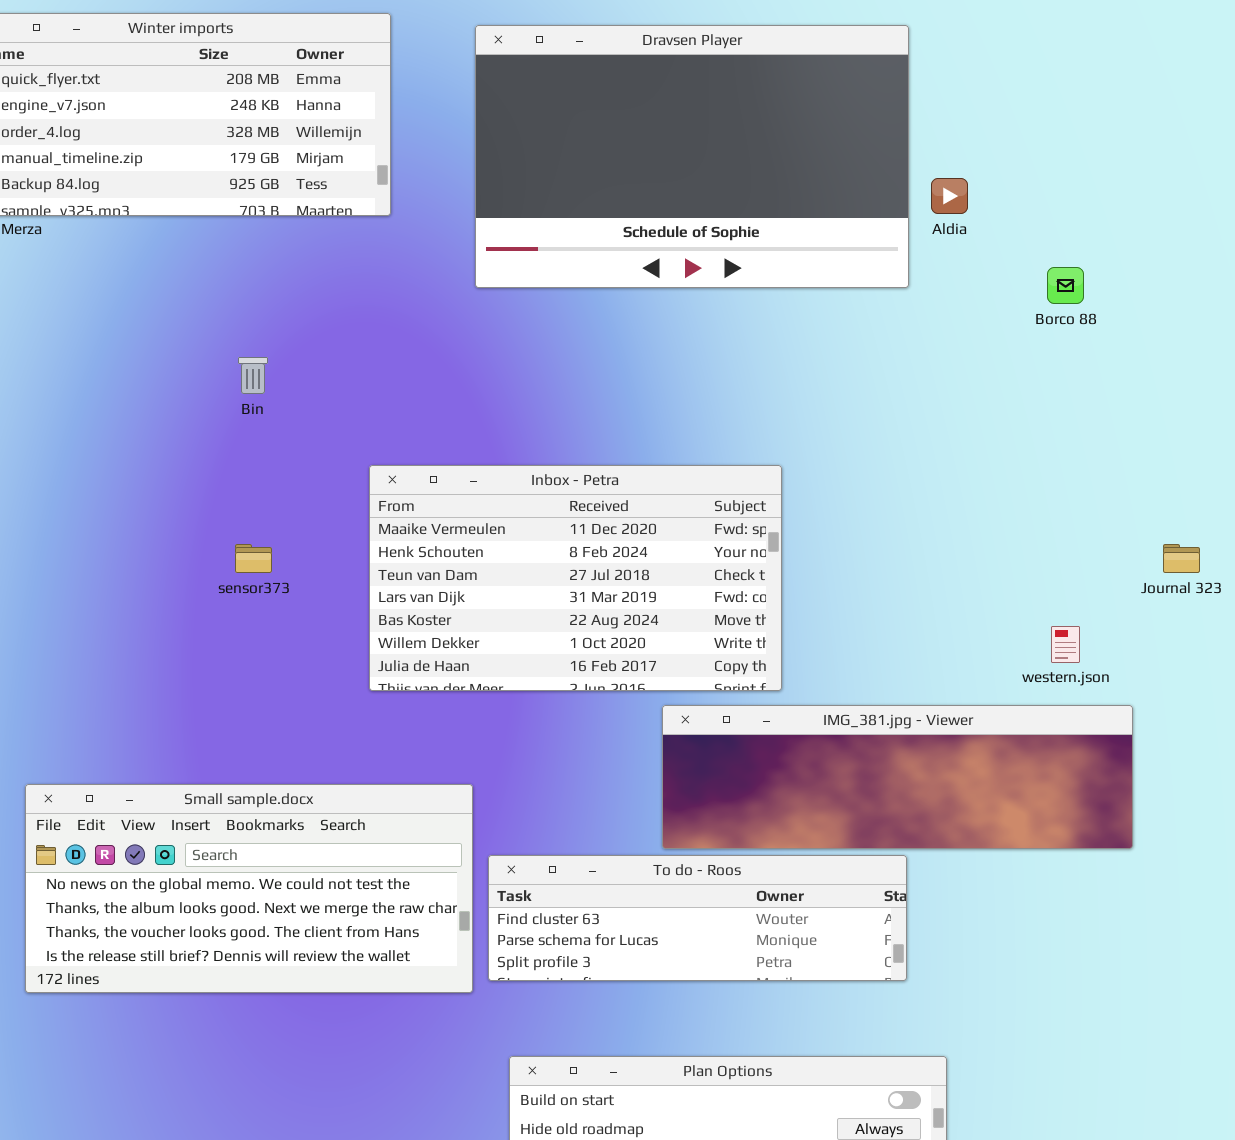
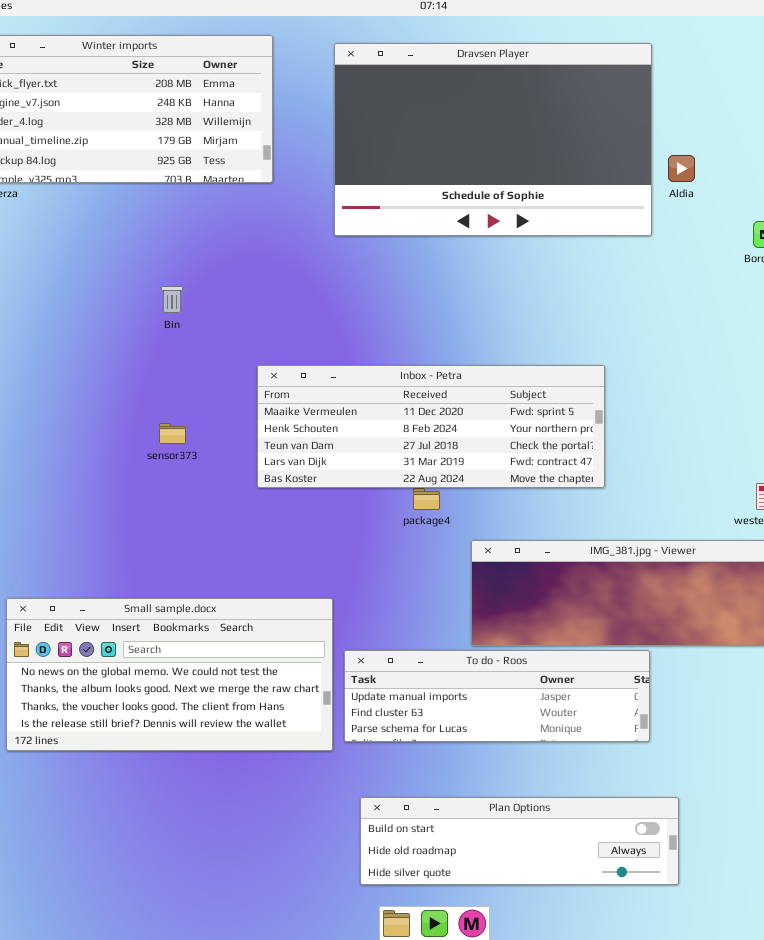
Inbox - Petra: [369,465,782,691] -> [257,365,605,488], resized
To do - Roos: [488,855,907,981] -> [344,650,650,742], scrolled up 1 row

